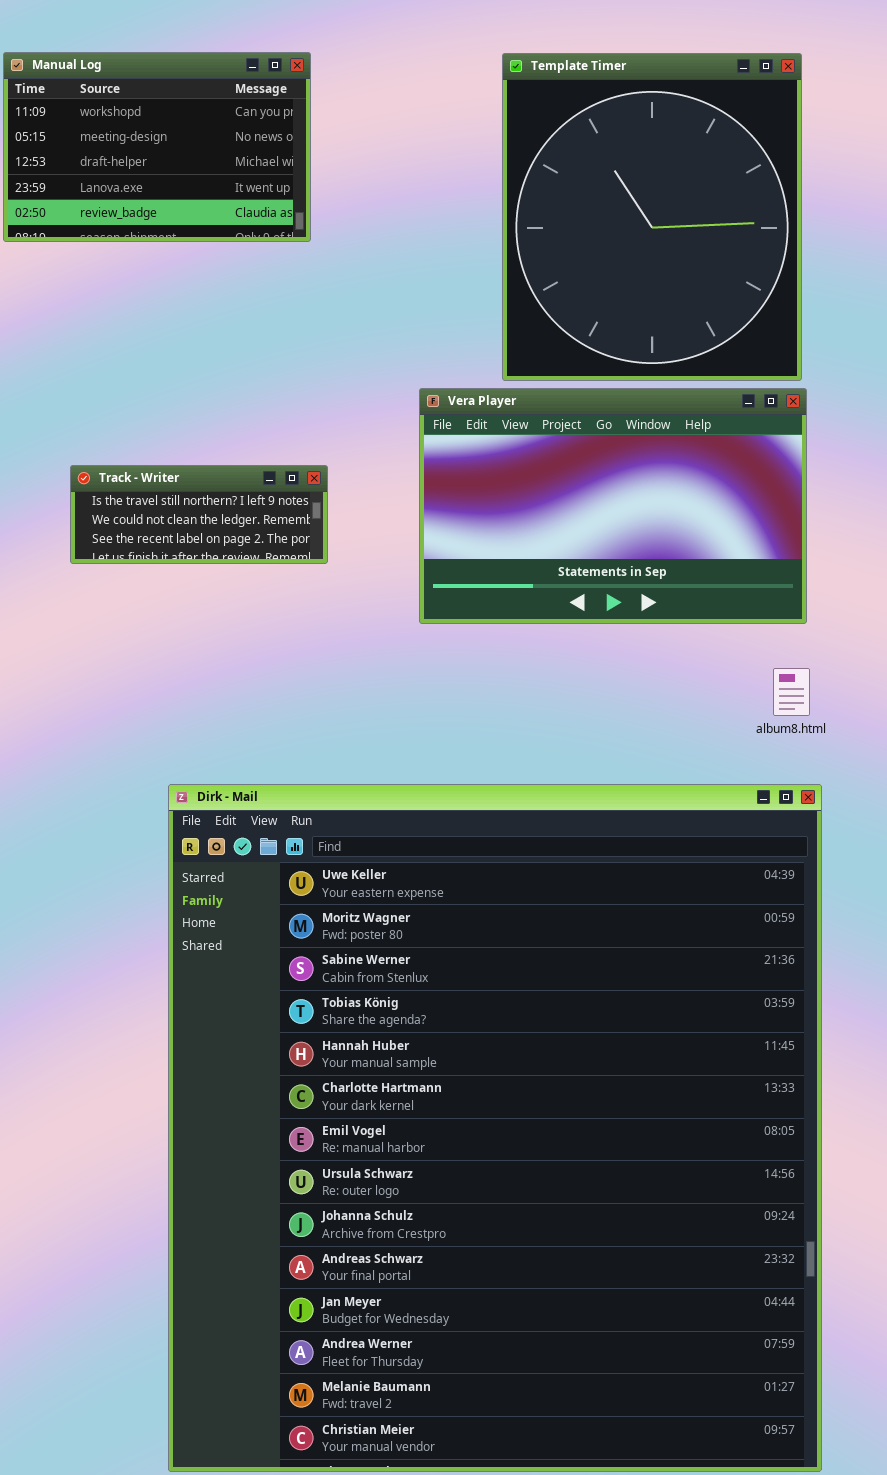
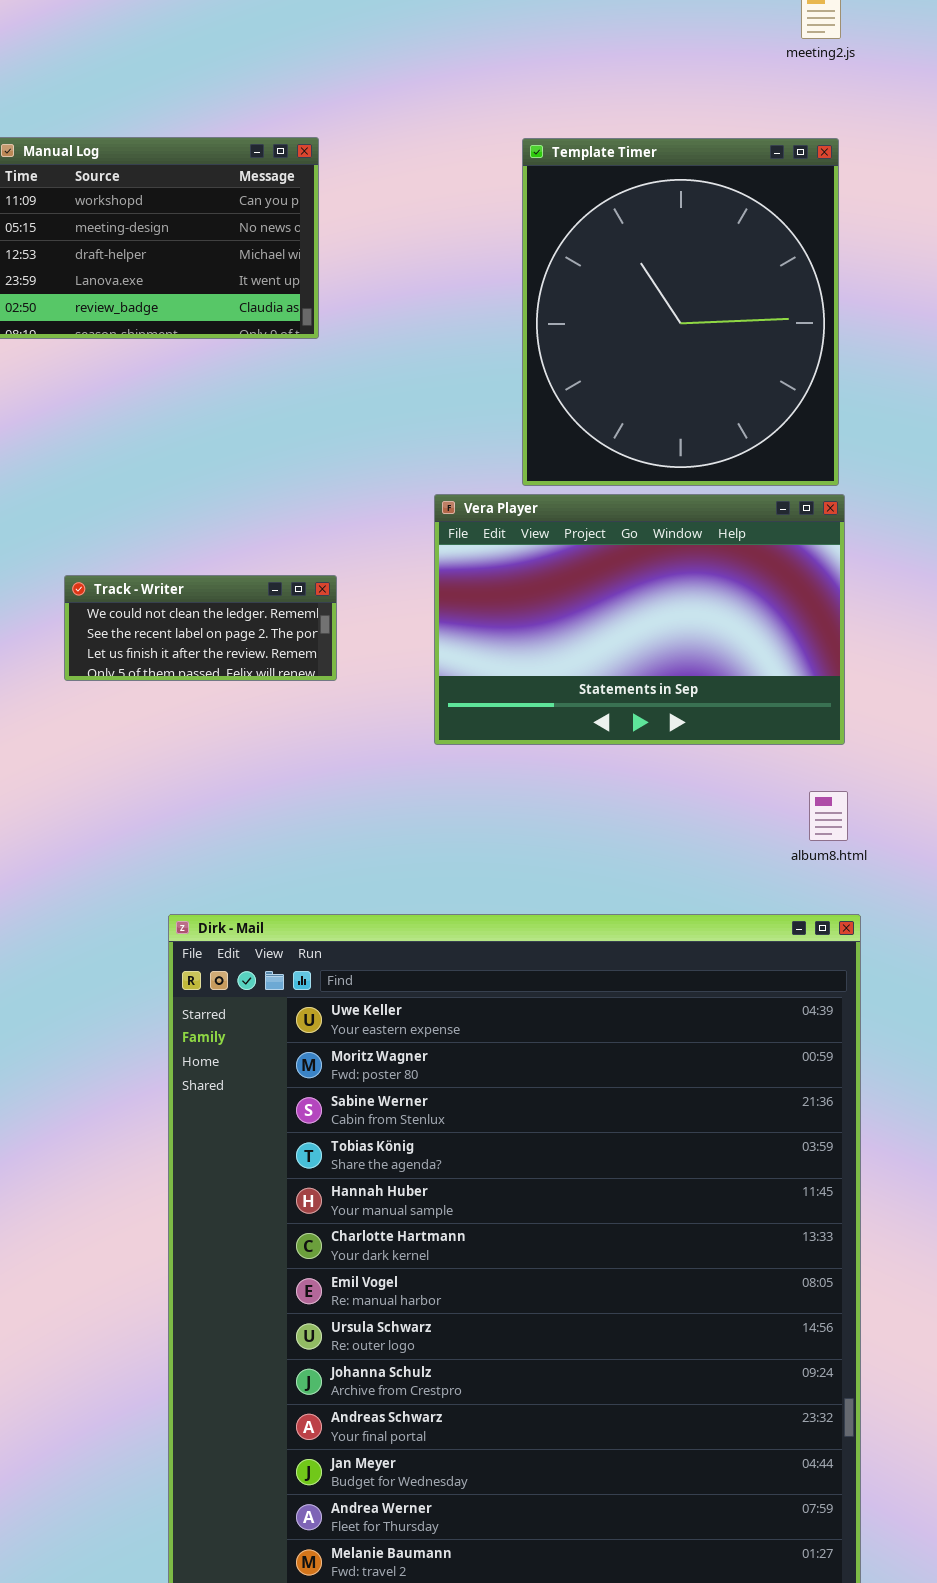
Track - Writer: [70,465,328,564] -> [64,575,337,681], scrolled down 1 row

